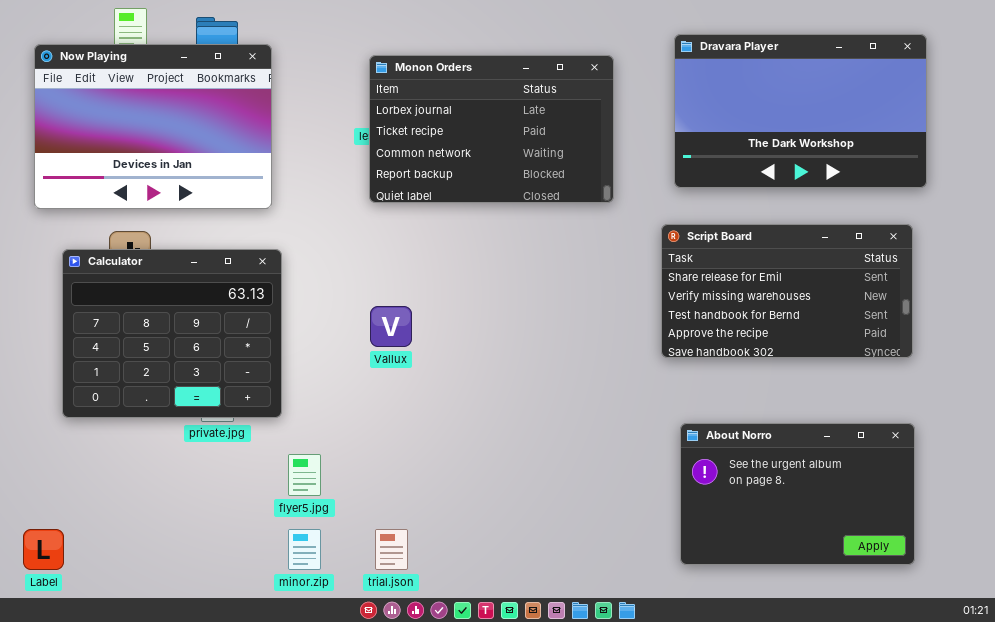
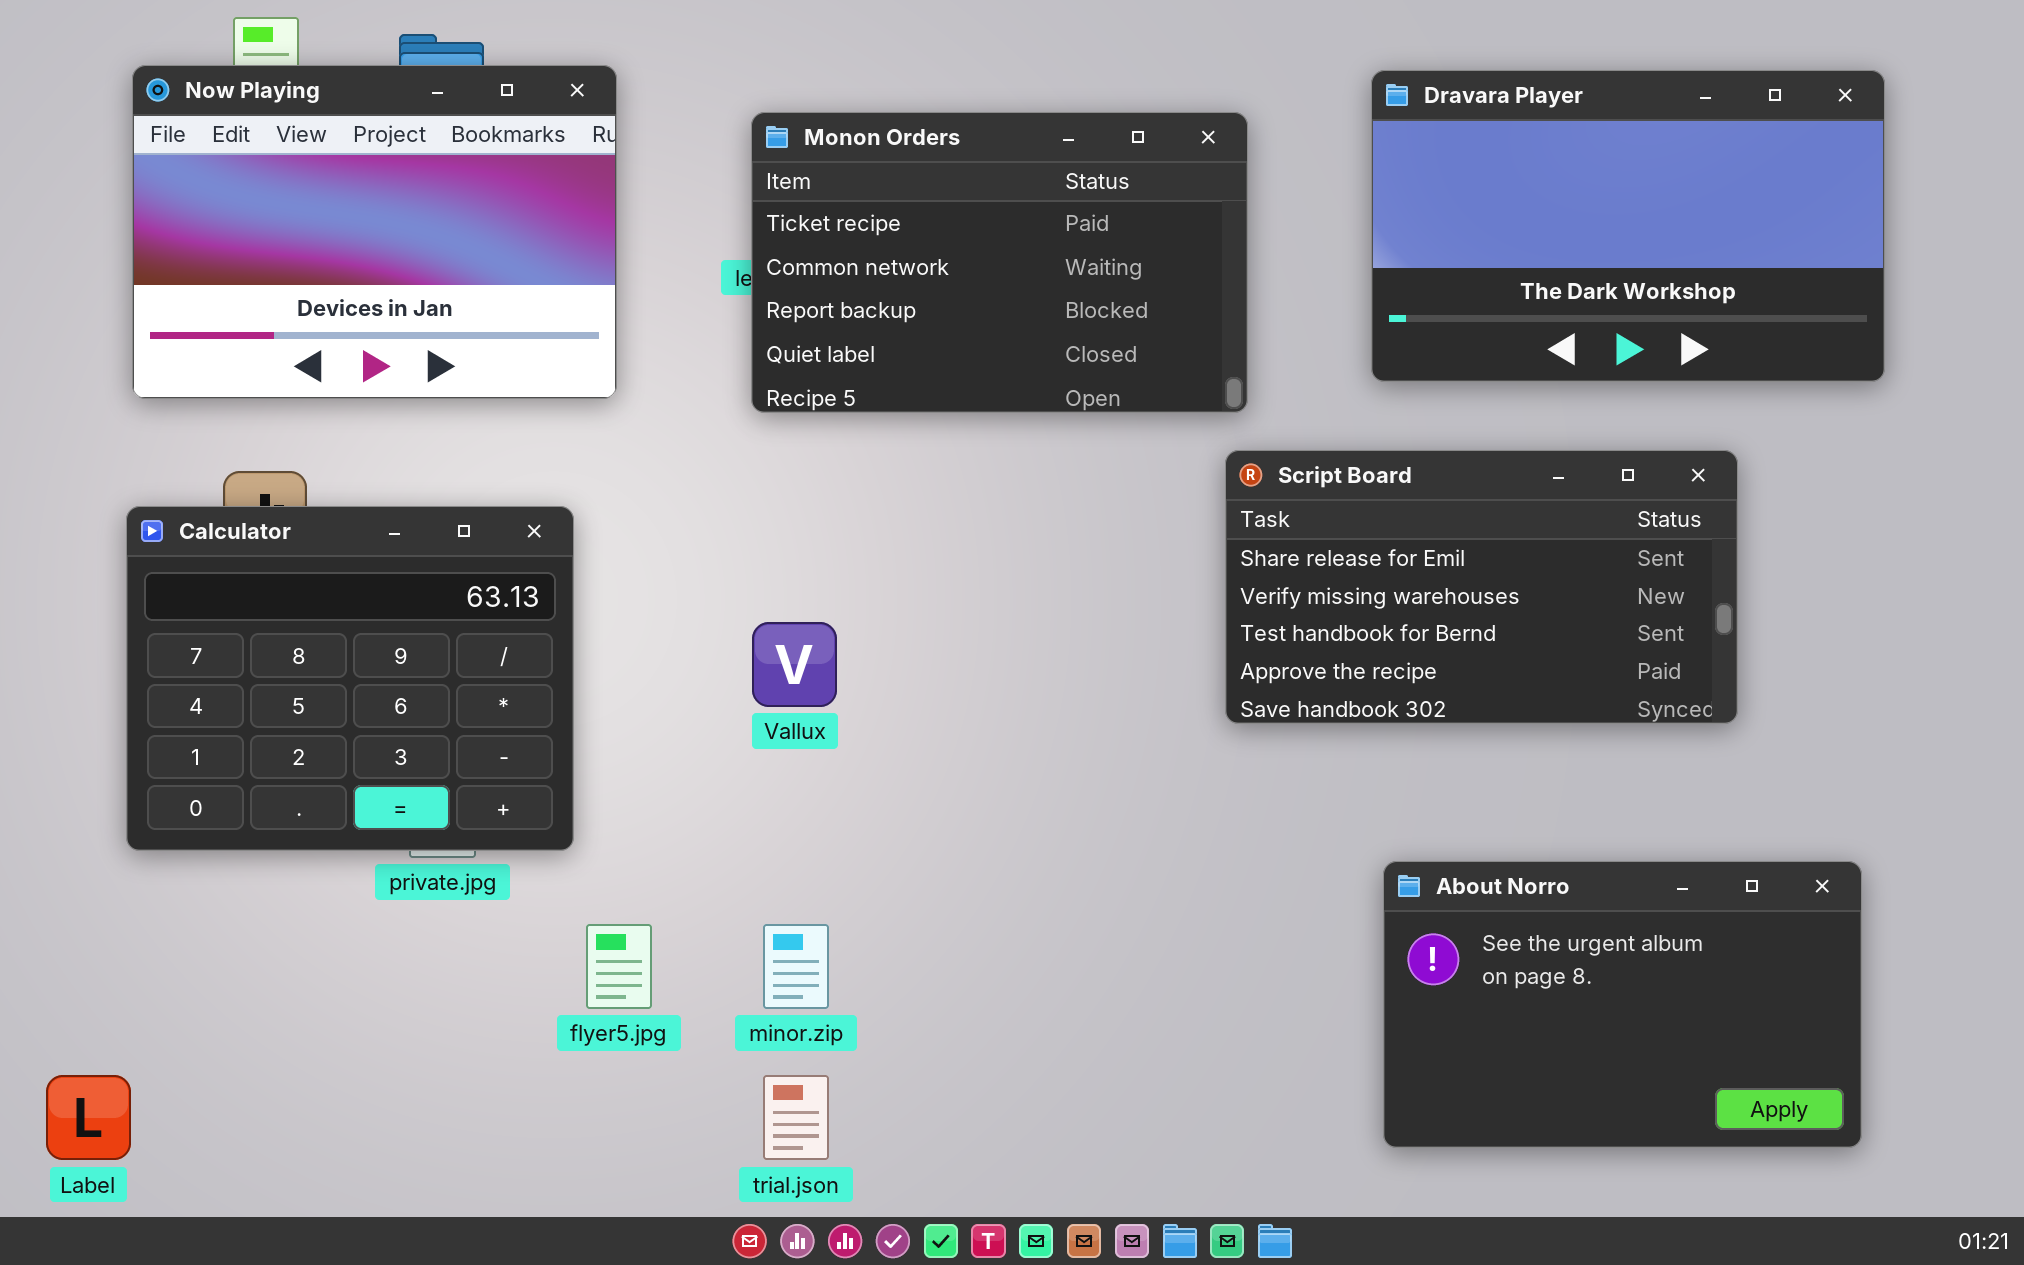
Now Playing: [34,44,272,209] -> [132,65,617,399], moved
Monon Orders: [369,55,614,203] -> [751,112,1248,413], scrolled down 1 row
Script Board: [661,224,913,358] -> [1225,450,1738,724], moved
minor.zip: [288,529,321,570] -> [763,924,829,1009], moved

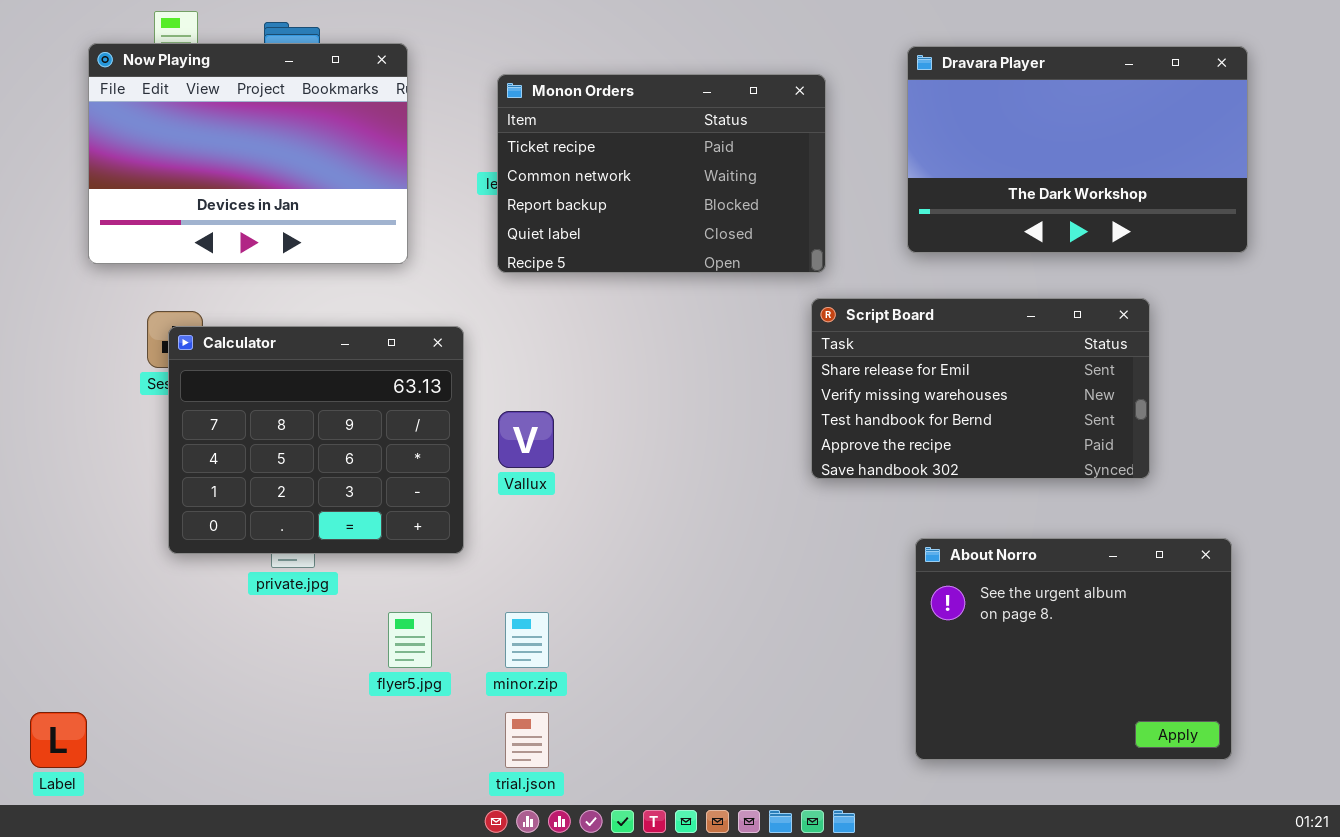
Calculator: [126,506,574,851] -> [168,326,464,554], moved
About Norro: [1383,861,1862,1148] -> [915,538,1232,760], resized

